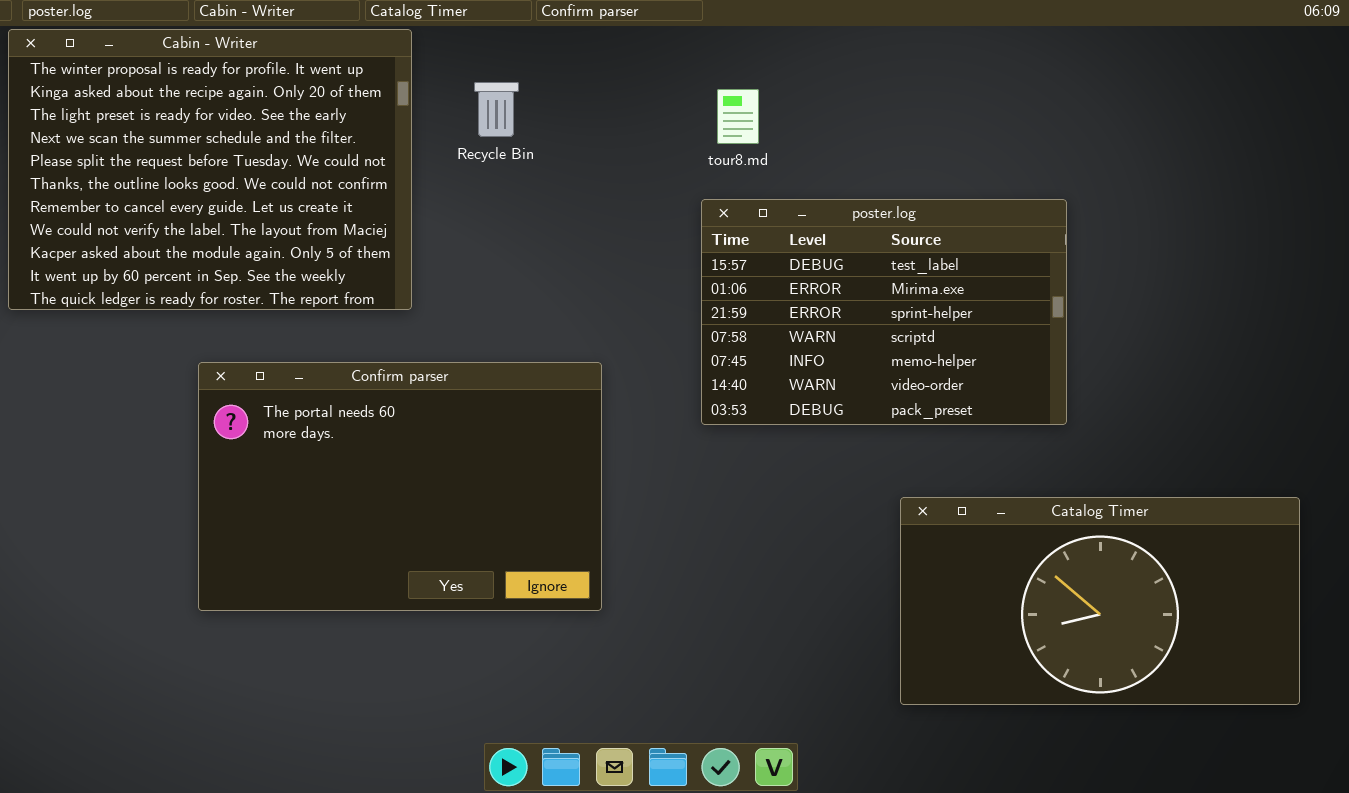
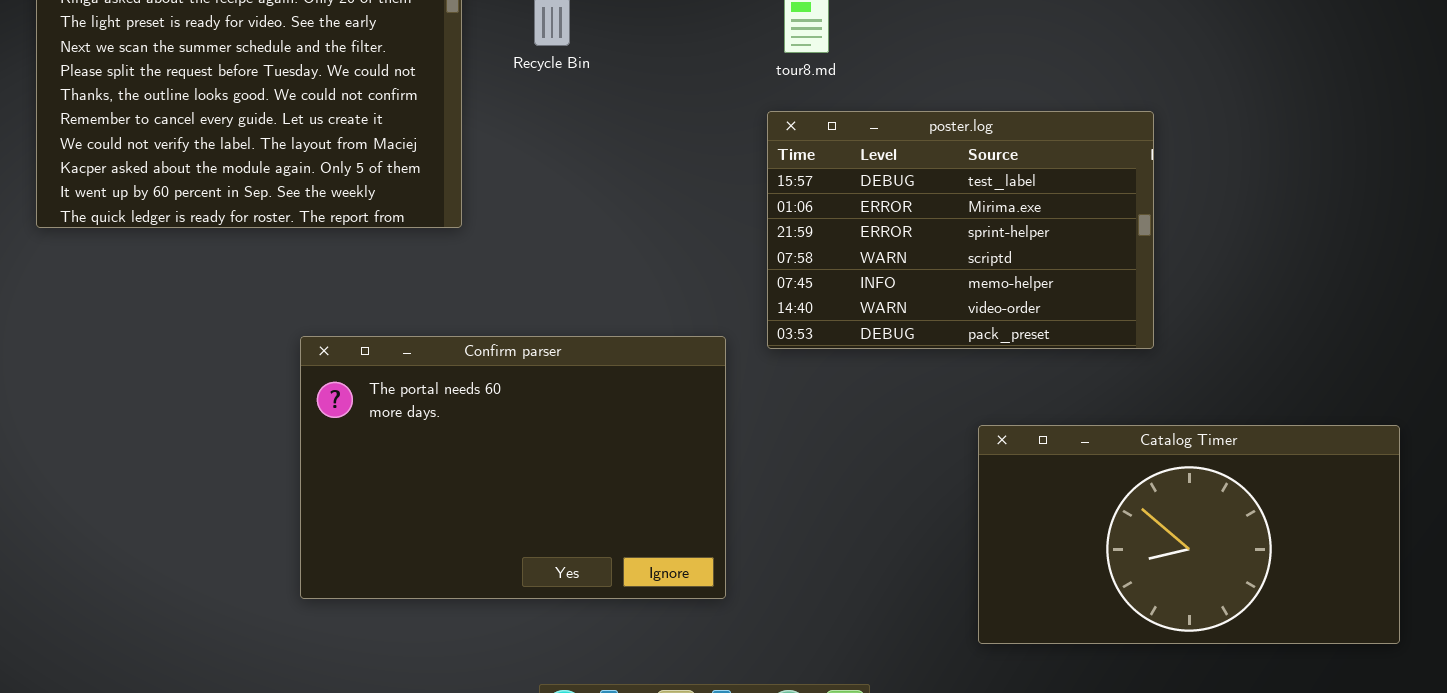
Confirm parser: [198,362,602,611] -> [300,336,726,599], moved

